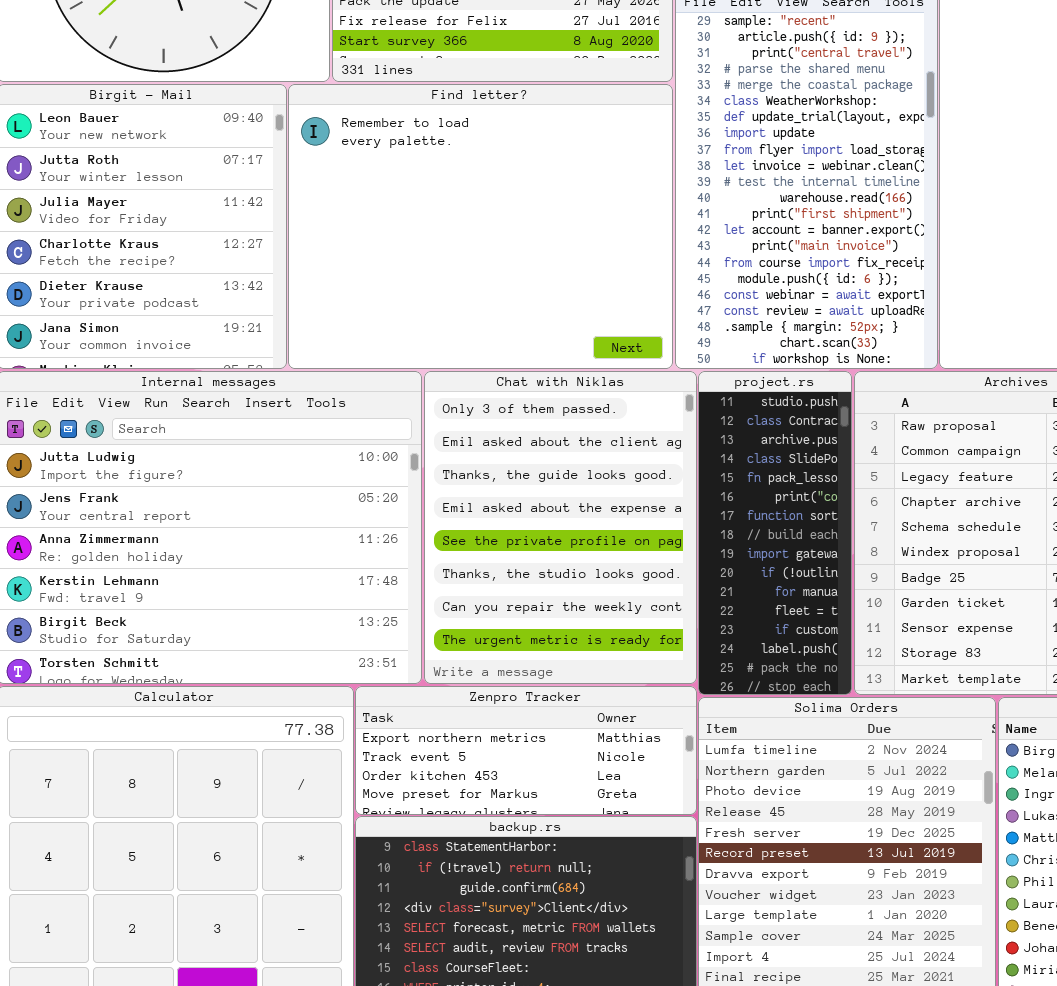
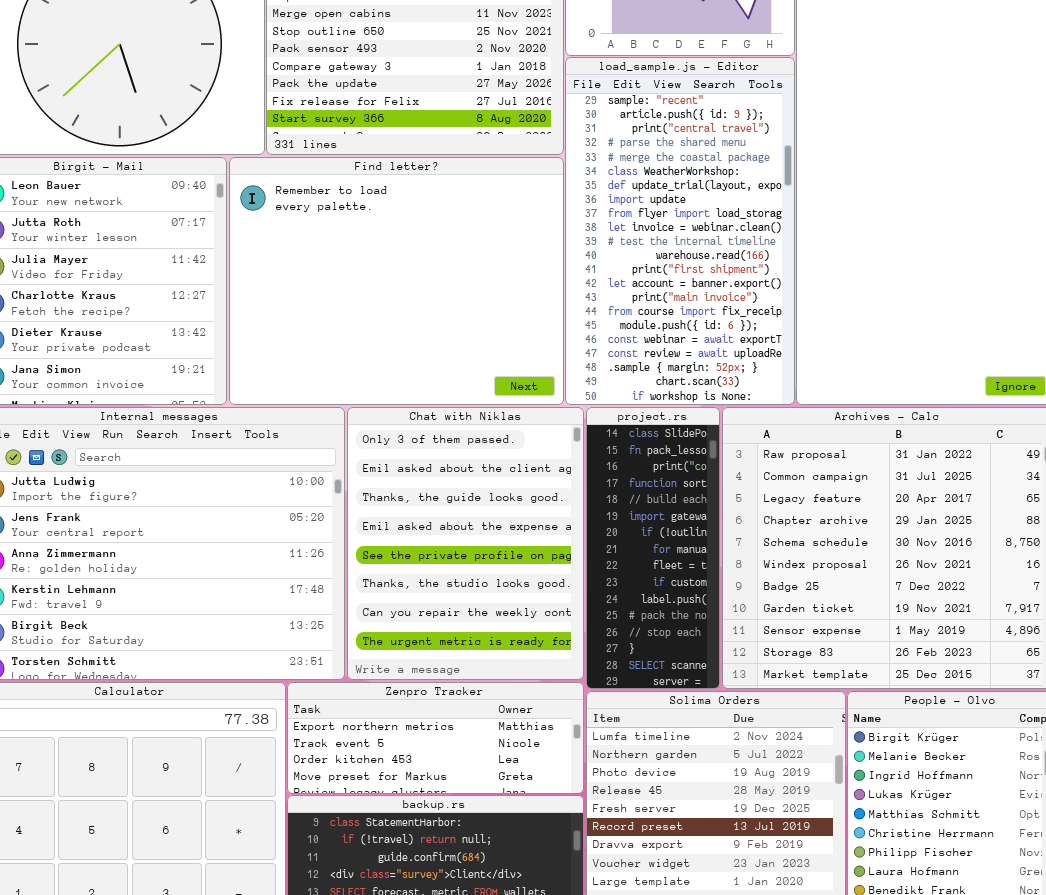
project.rs: [698,371,852,695] -> [586,407,720,689], scrolled down 3 rows

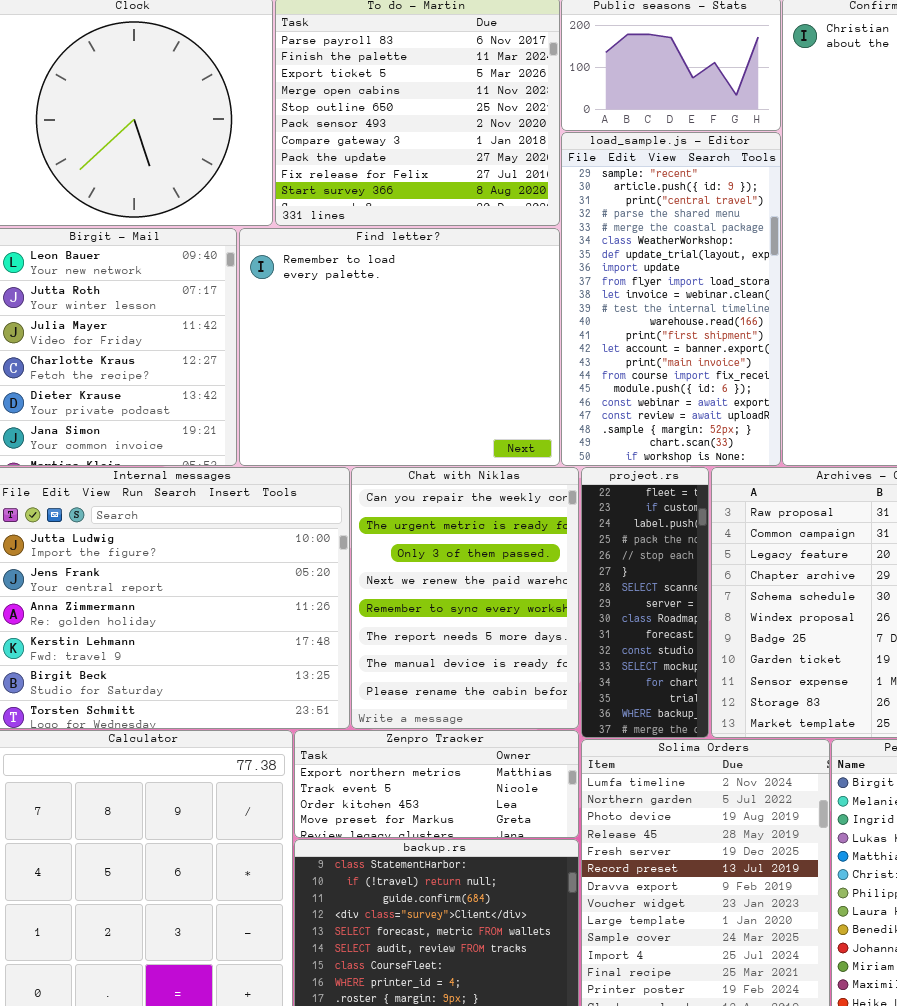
Chat with Niklas: [347,407,584,680] -> [351,467,579,729], scrolled down 6 rows
project.rs: [586,407,720,689] -> [581,467,709,738], scrolled down 8 rows

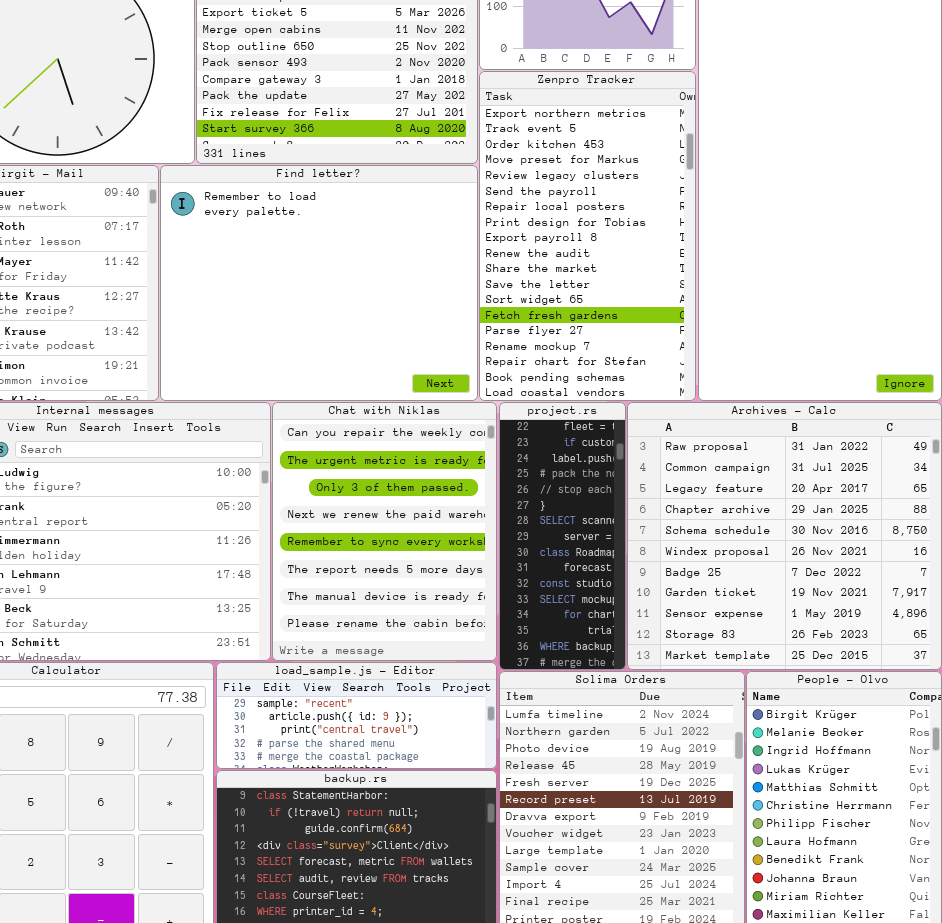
load_sample.js - Editor: [561,132,781,466] -> [216,662,497,769], moved, resized
Zenpro Tracker: [294,730,579,838] -> [479,71,696,401], moved, resized

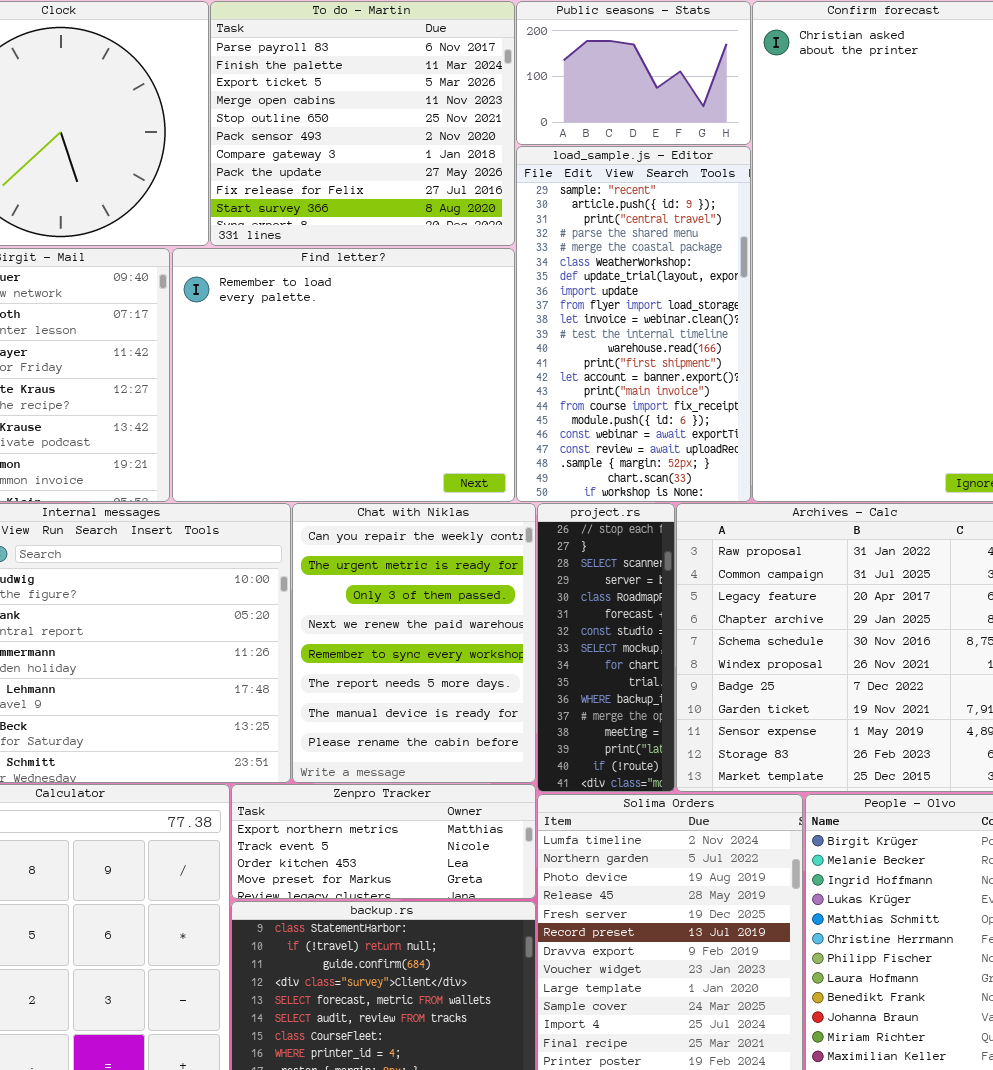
Zenpro Tracker: [479,71,696,401] -> [231,784,536,899], moved, resized
project.rs: [499,402,626,670] -> [537,503,675,792], scrolled down 4 rows
load_sample.js - Editor: [216,662,497,769] -> [516,146,751,502], moved, resized

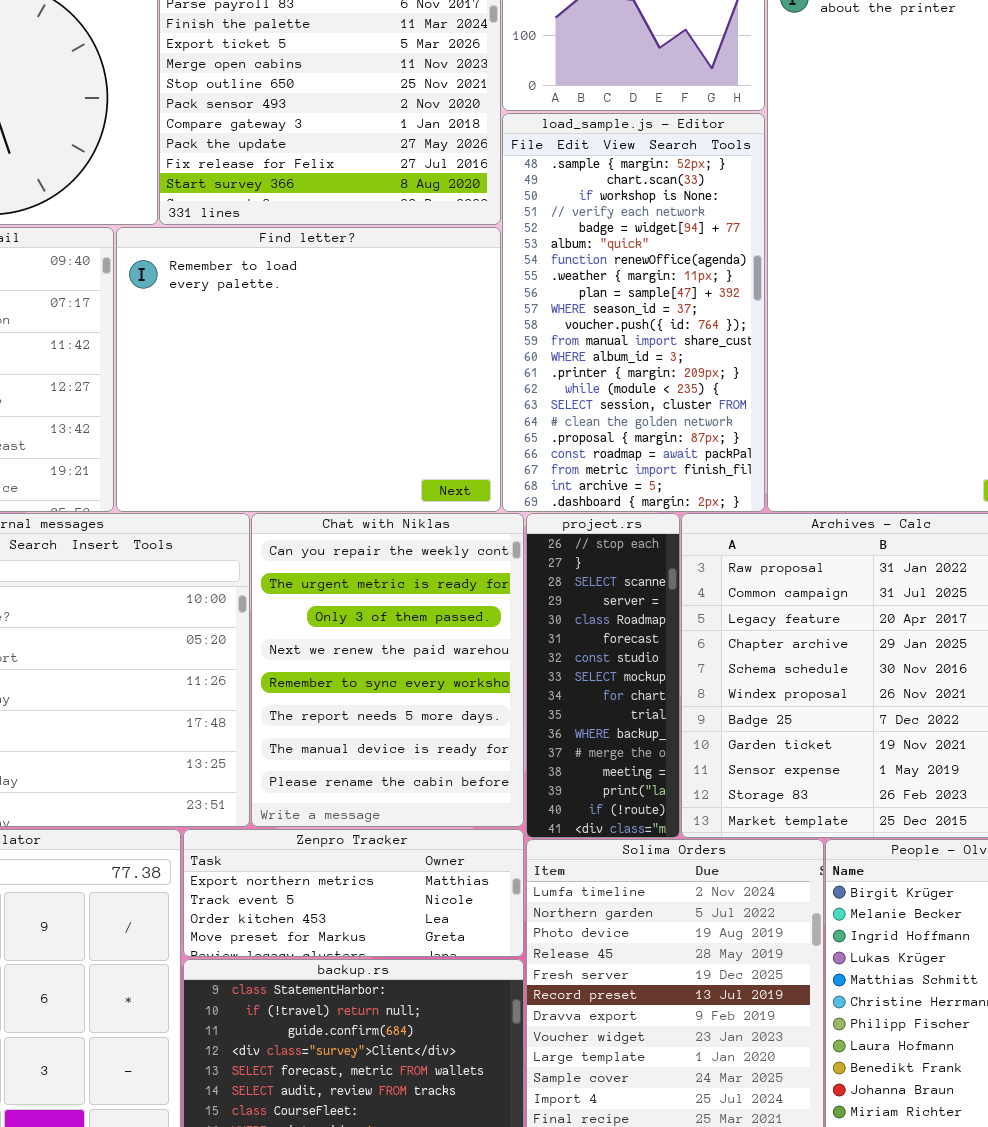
load_sample.js - Editor: [516,146,751,502] -> [502,113,765,512], scrolled down 19 rows

